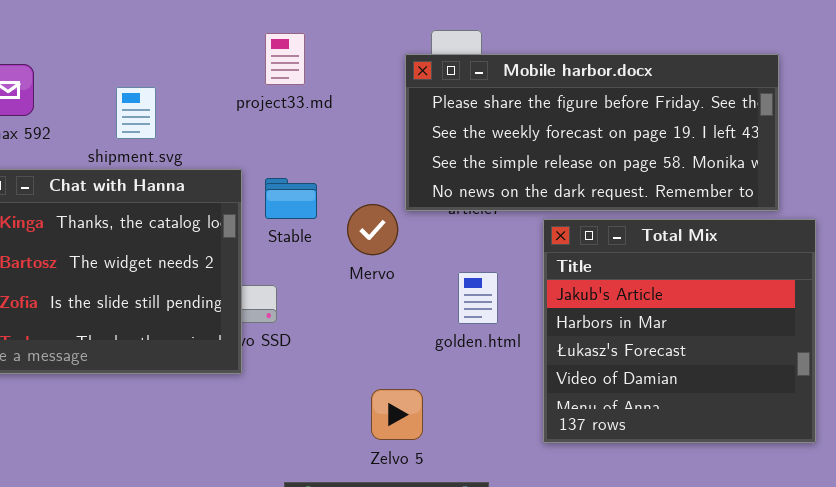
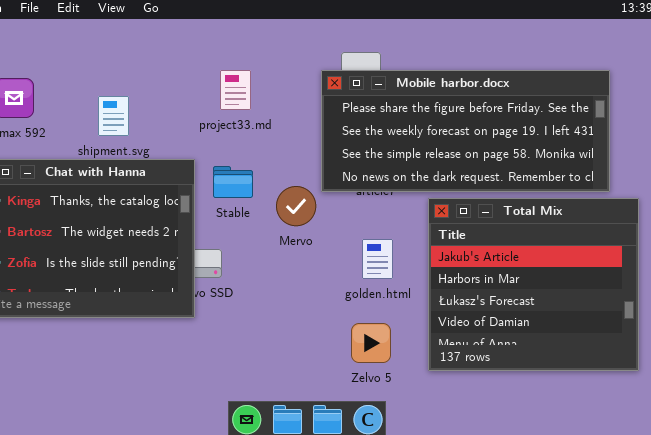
project33.md: [265,33,305,85] -> [220,70,251,110], moved
Zelvo 5: [371,389,423,440] -> [351,323,391,363], moved

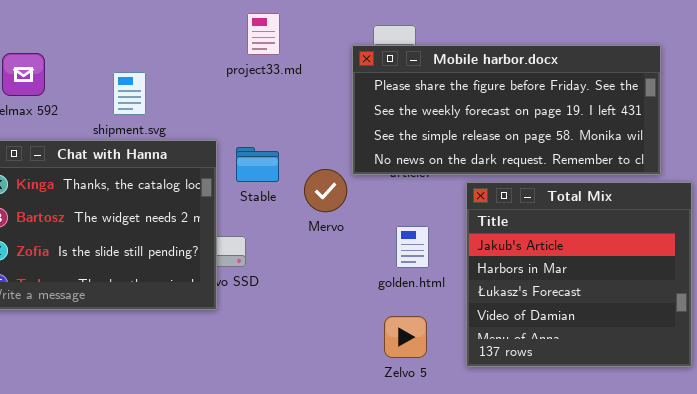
project33.md: [220,70,251,110] -> [247,13,280,55], moved

